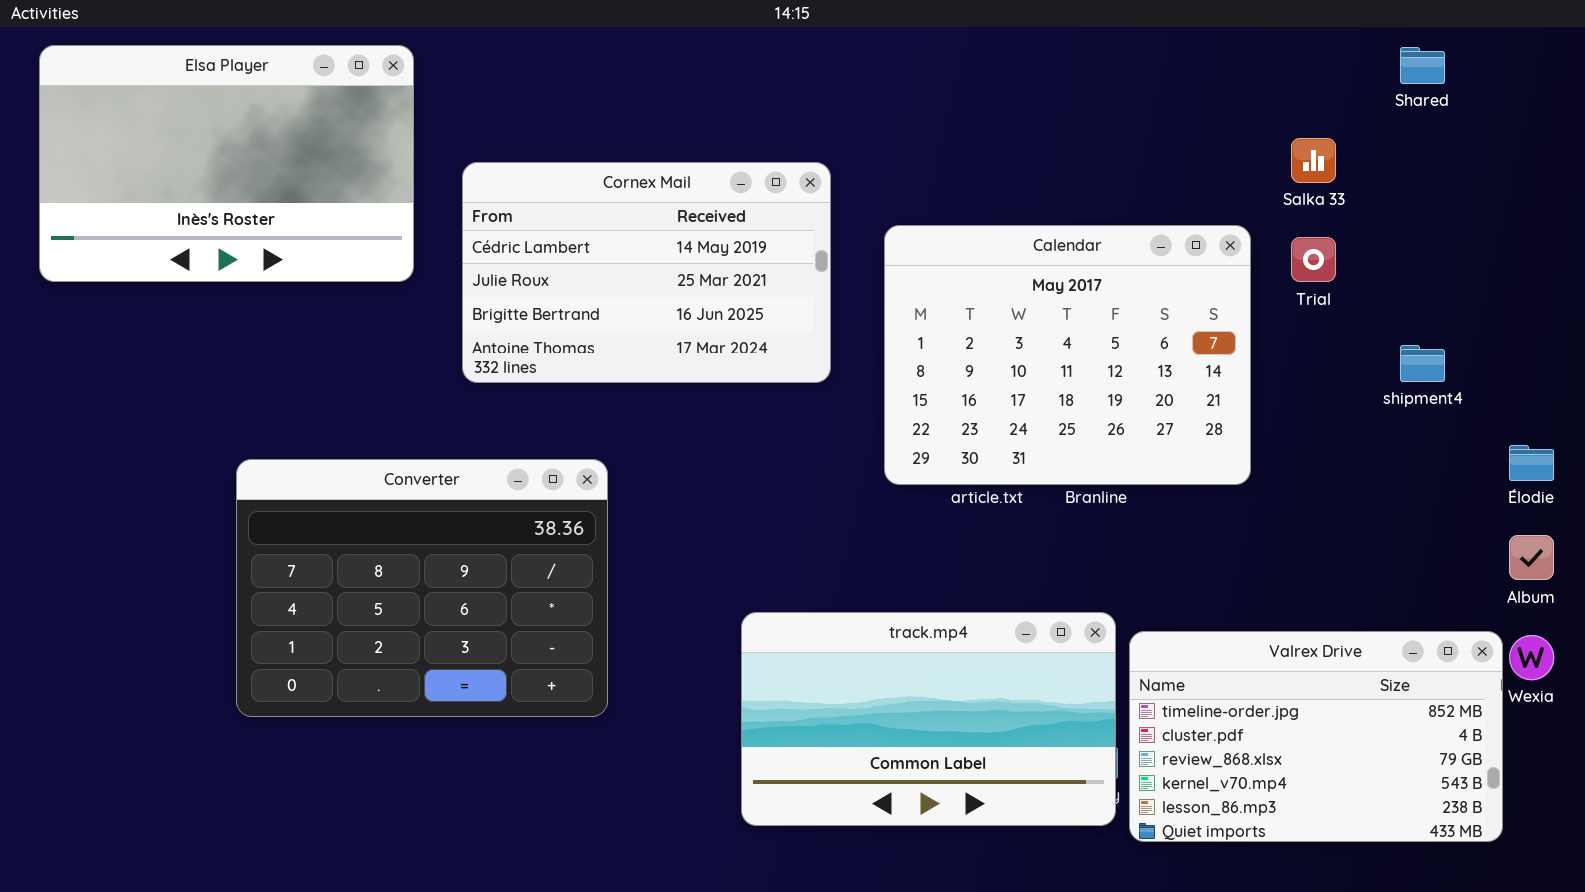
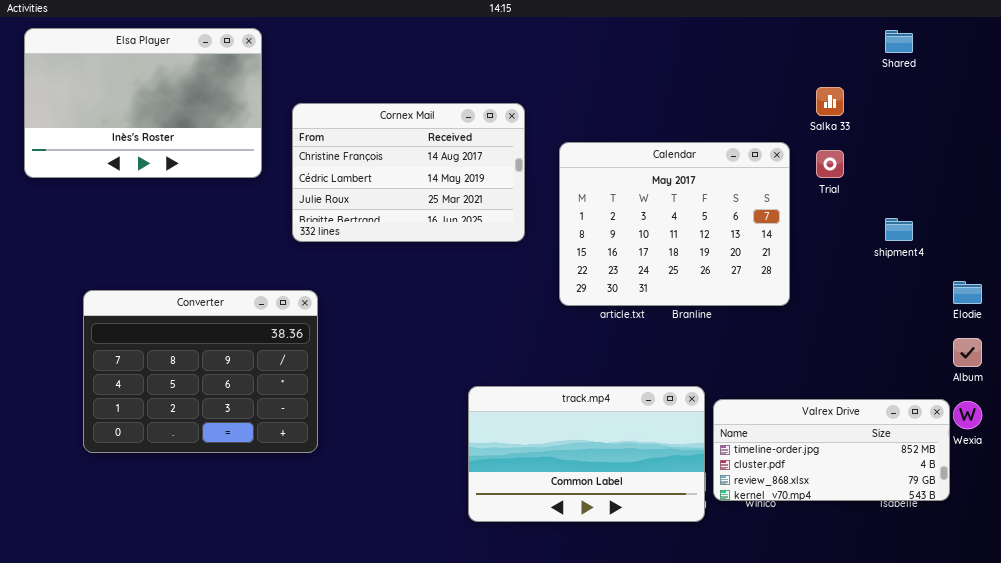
Cornex Mail: [462,162,831,383] -> [292,103,525,242], scrolled up 1 row
Converter: [236,459,608,717] -> [83,290,318,453], moved
Valrex Drive: [1129,631,1503,842] -> [713,399,950,501], resized

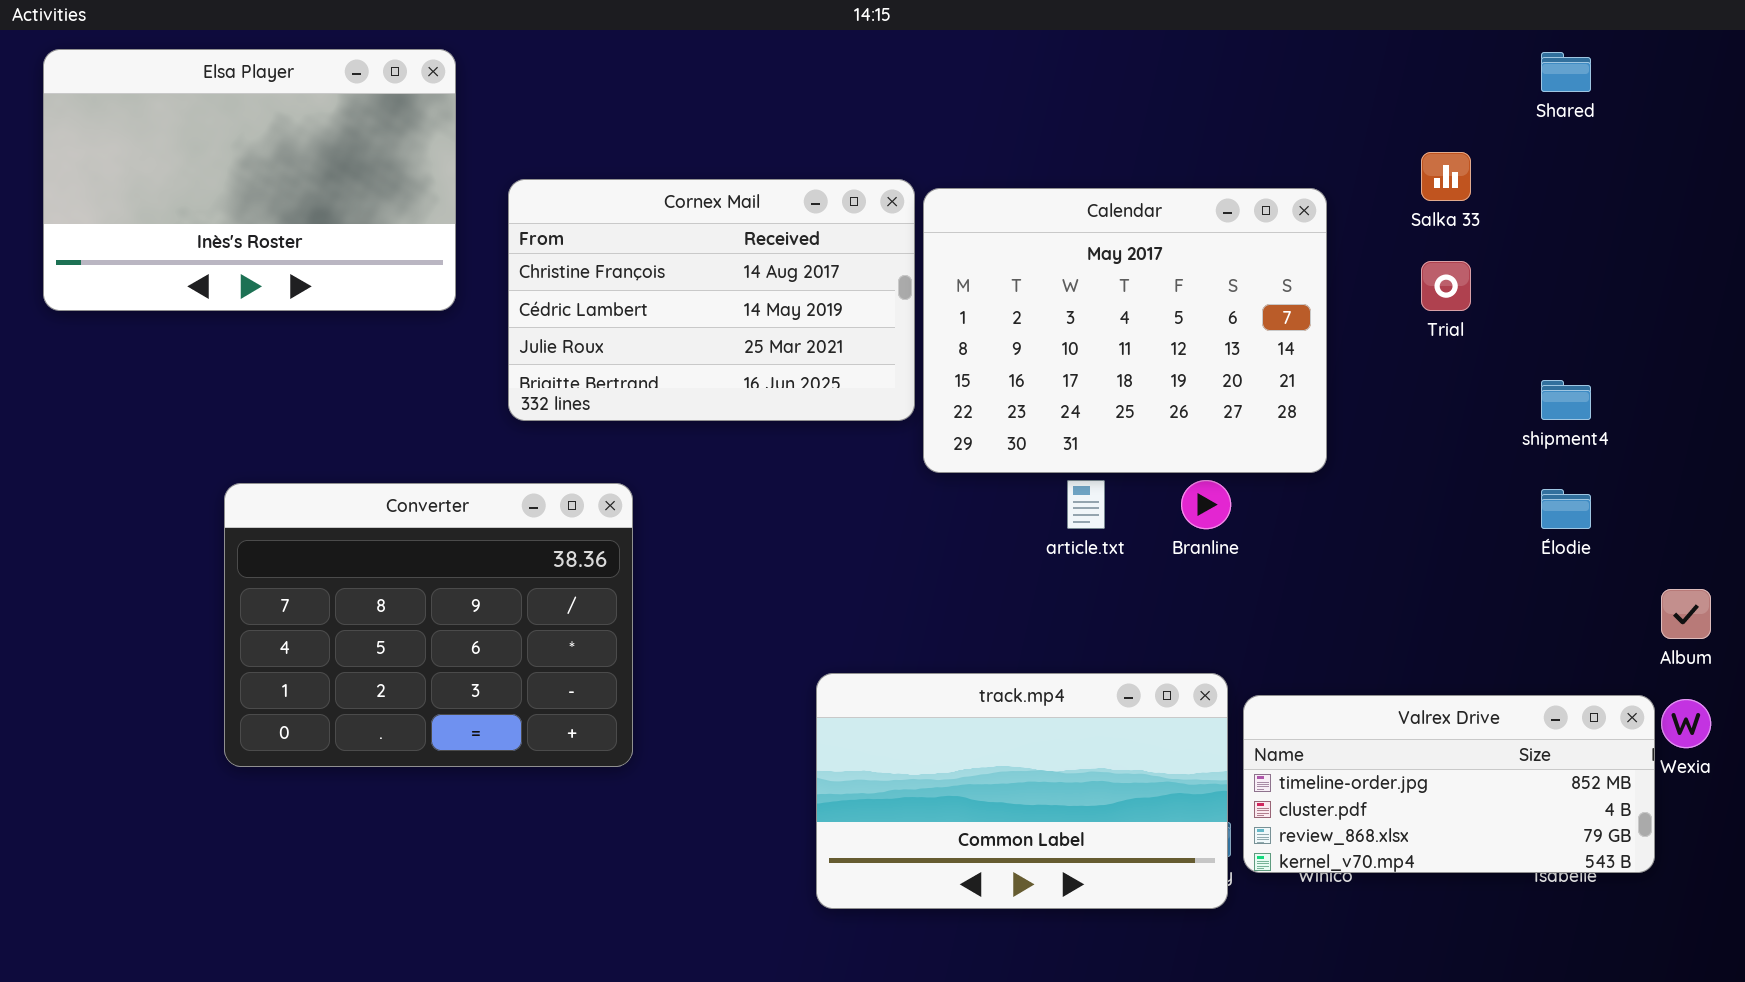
Calendar: [559,142,790,306] -> [923,188,1327,473], moved
Élodie: [953,281,982,304] -> [1541,489,1591,529], moved
Converter: [83,290,318,453] -> [224,483,633,767], moved

